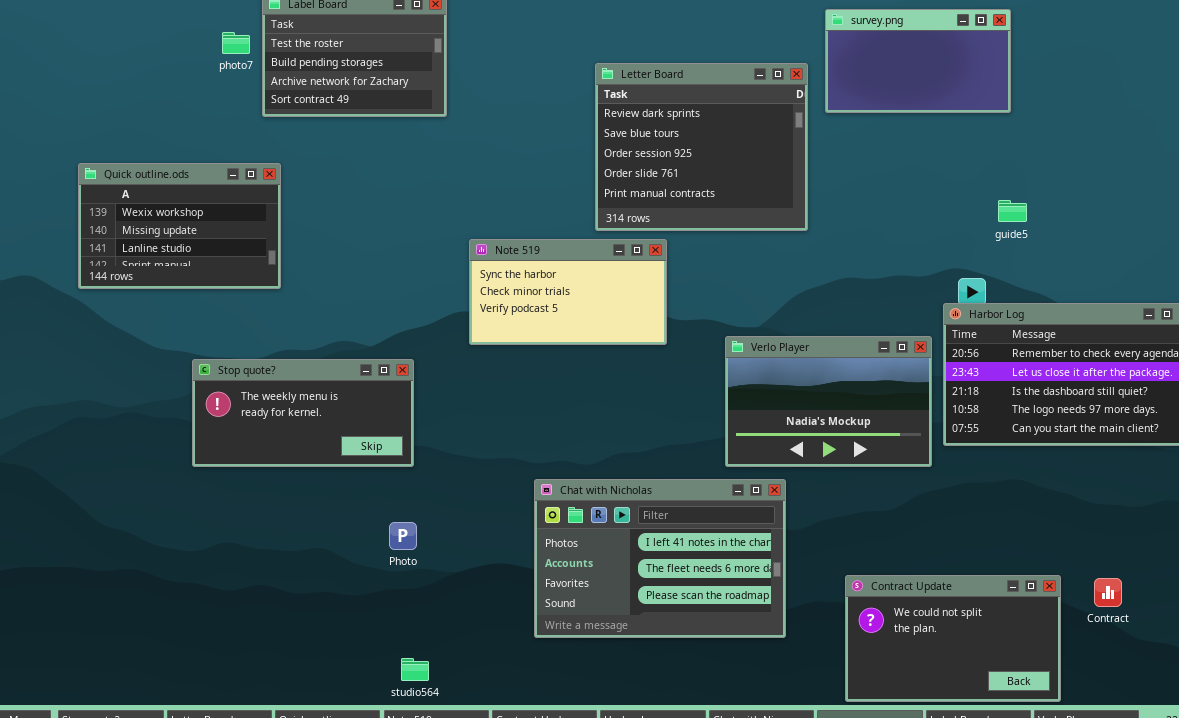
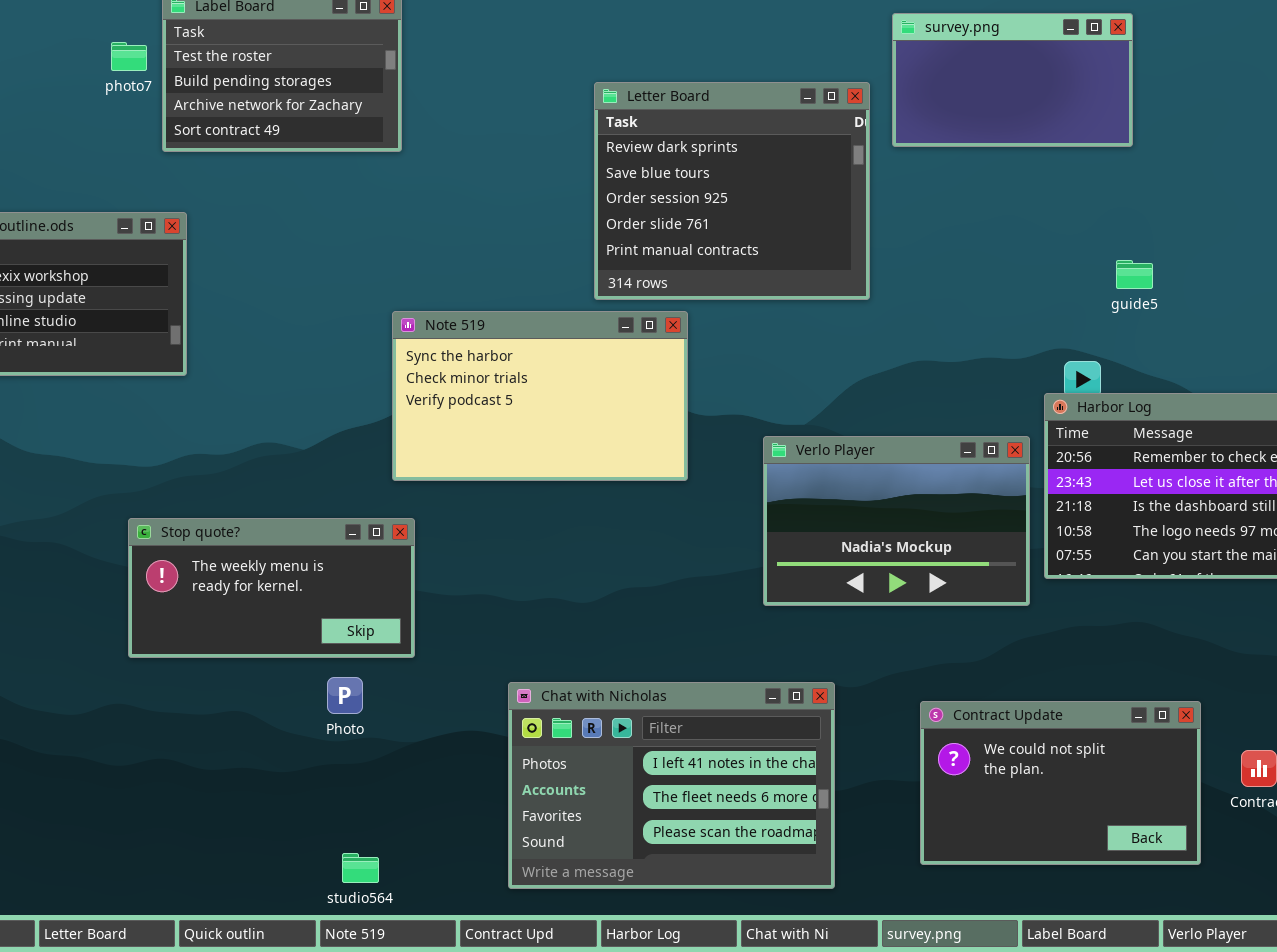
Note 519: [469,239,667,345] -> [392,311,688,481], resized
Stop quote?: [192,359,414,467] -> [128,518,415,658], moved
Chat with Nicholas: [534,479,786,638] -> [508,682,835,889], moved
Contract Update: [845,575,1061,702] -> [920,701,1201,865], moved

